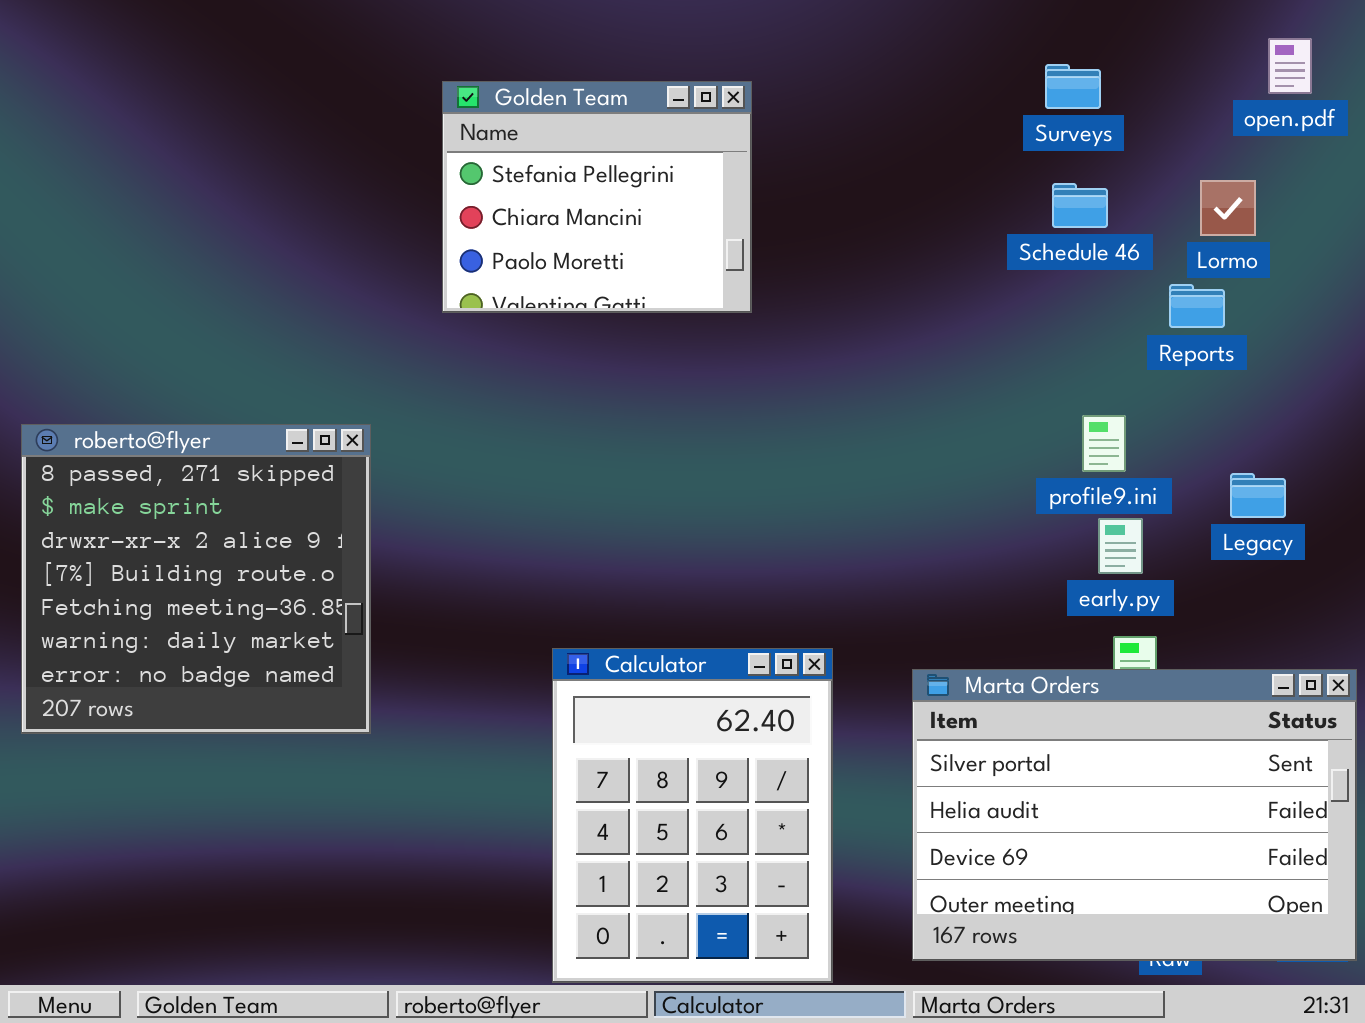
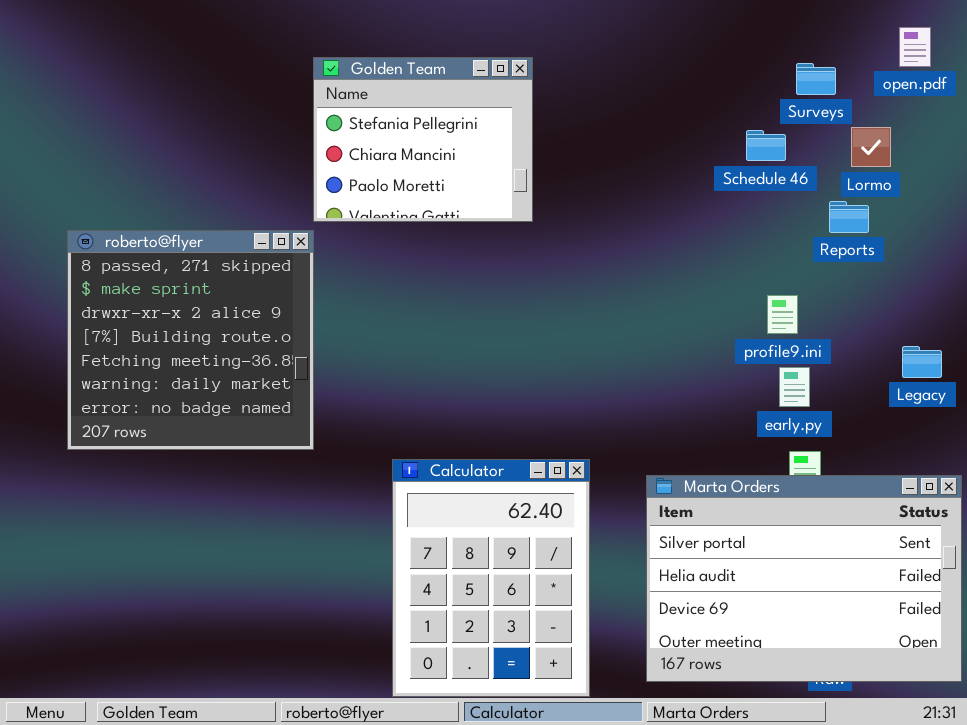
Surveys: [1045,64,1101,109] -> [796,63,836,95], moved
roberto@flyer: [21,424,371,734] -> [67,230,314,450], moved
Legacy: [1230,473,1286,518] -> [902,346,942,378], moved

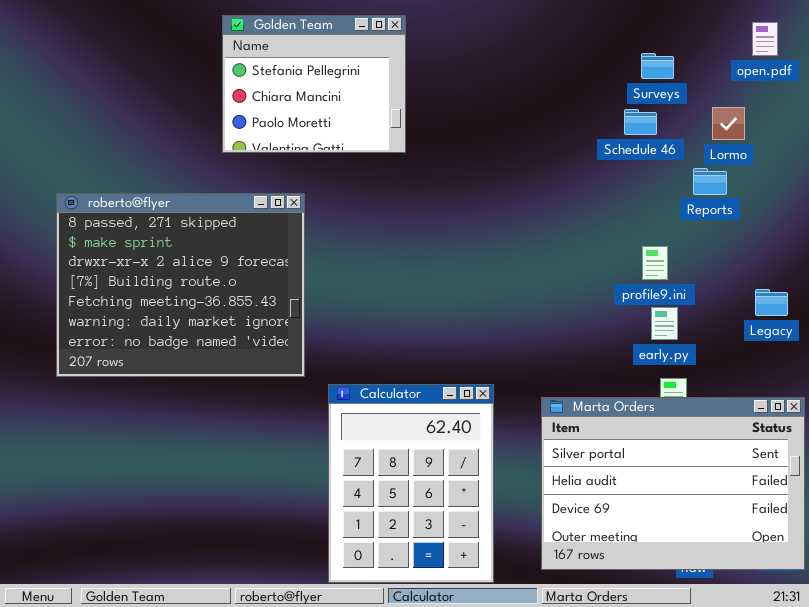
Golden Team: [313,57,533,222] -> [222,15,406,153], moved
Surveys: [796,63,836,95] -> [641,53,674,79], moved
roberto@flyer: [67,230,314,450] -> [56,193,305,377], resized

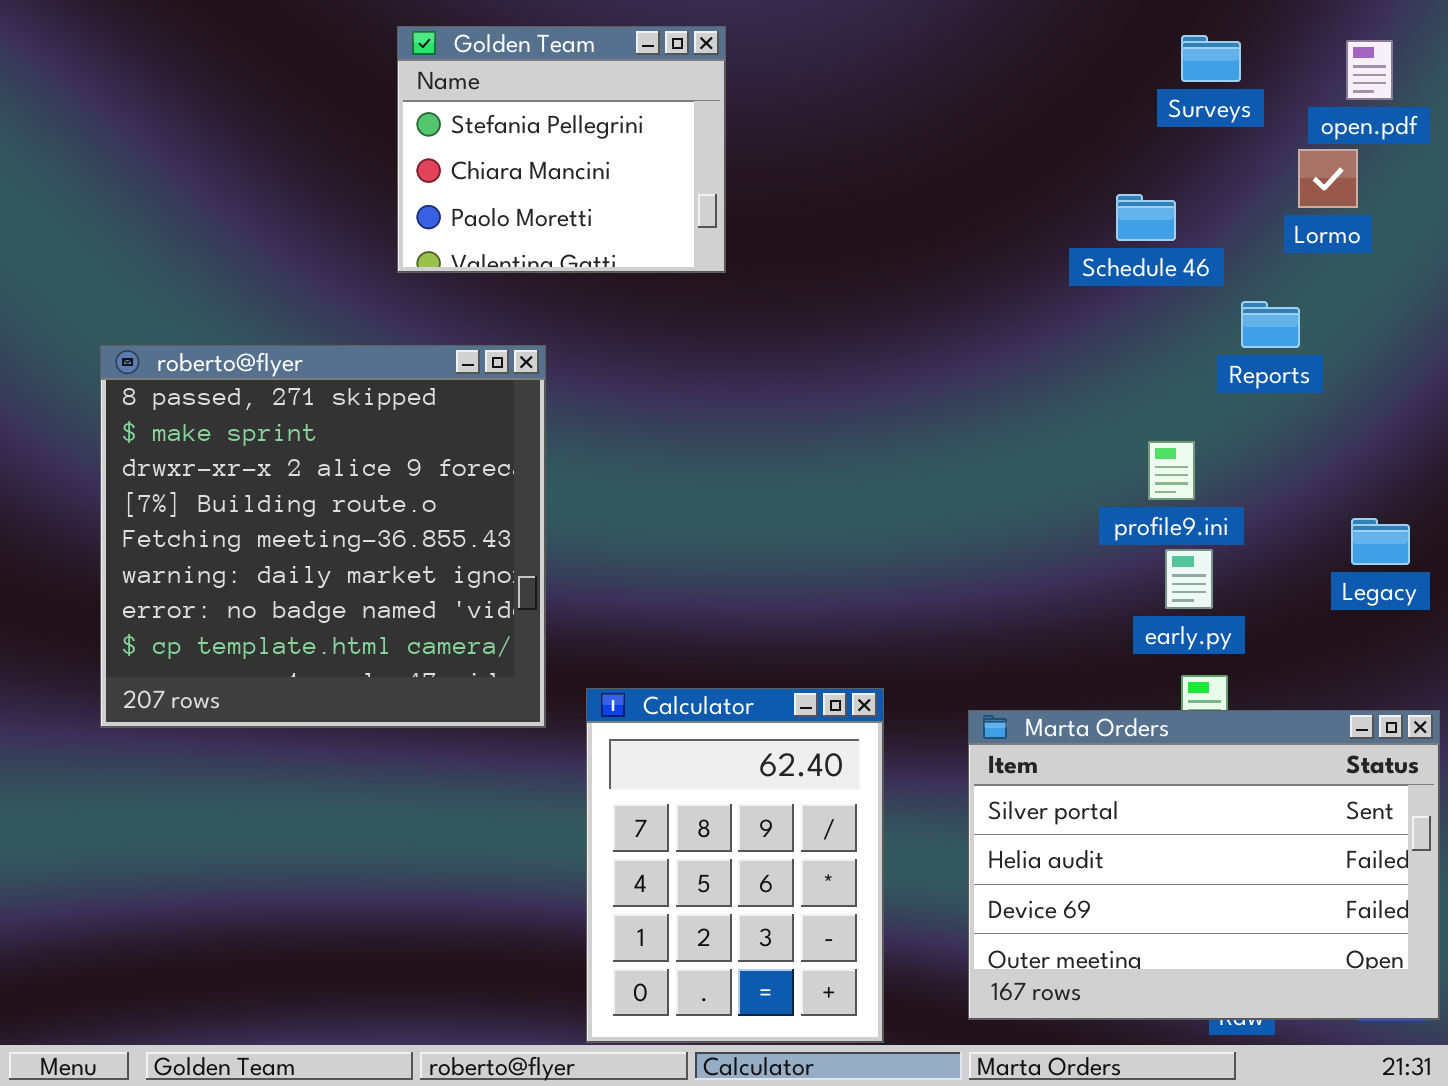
Surveys: [641,53,674,79] -> [1181,35,1241,82], moved
Lormo: [712,107,745,140] -> [1298,149,1358,208], moved
roberto@flyer: [56,193,305,377] -> [100,345,546,728], resized

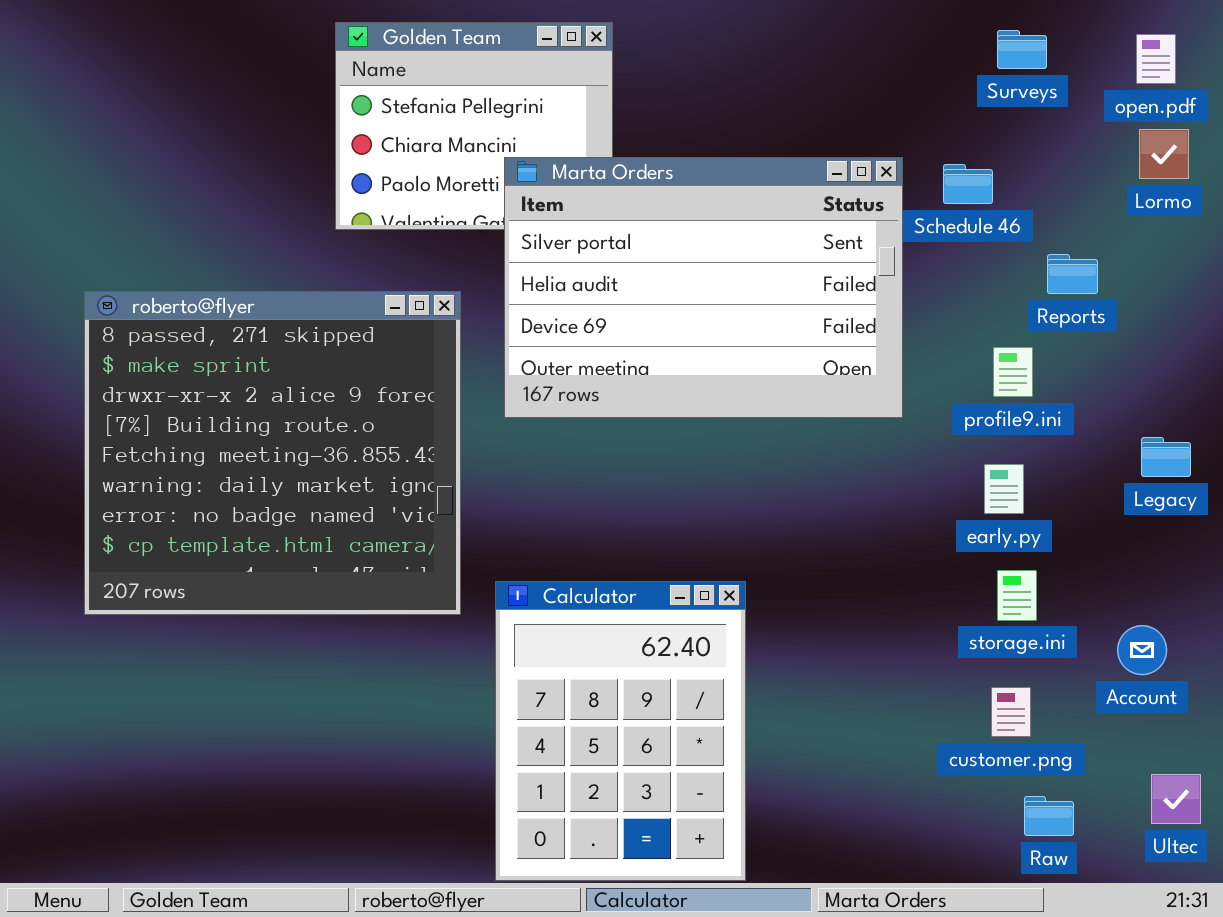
Lormo: [1298,149,1358,208] -> [1139,129,1189,179], moved
profile9.ini: [1148,441,1195,500] -> [993,347,1033,397], moved
Marta Orders: [968,710,1440,1020] -> [504,157,903,418], moved

